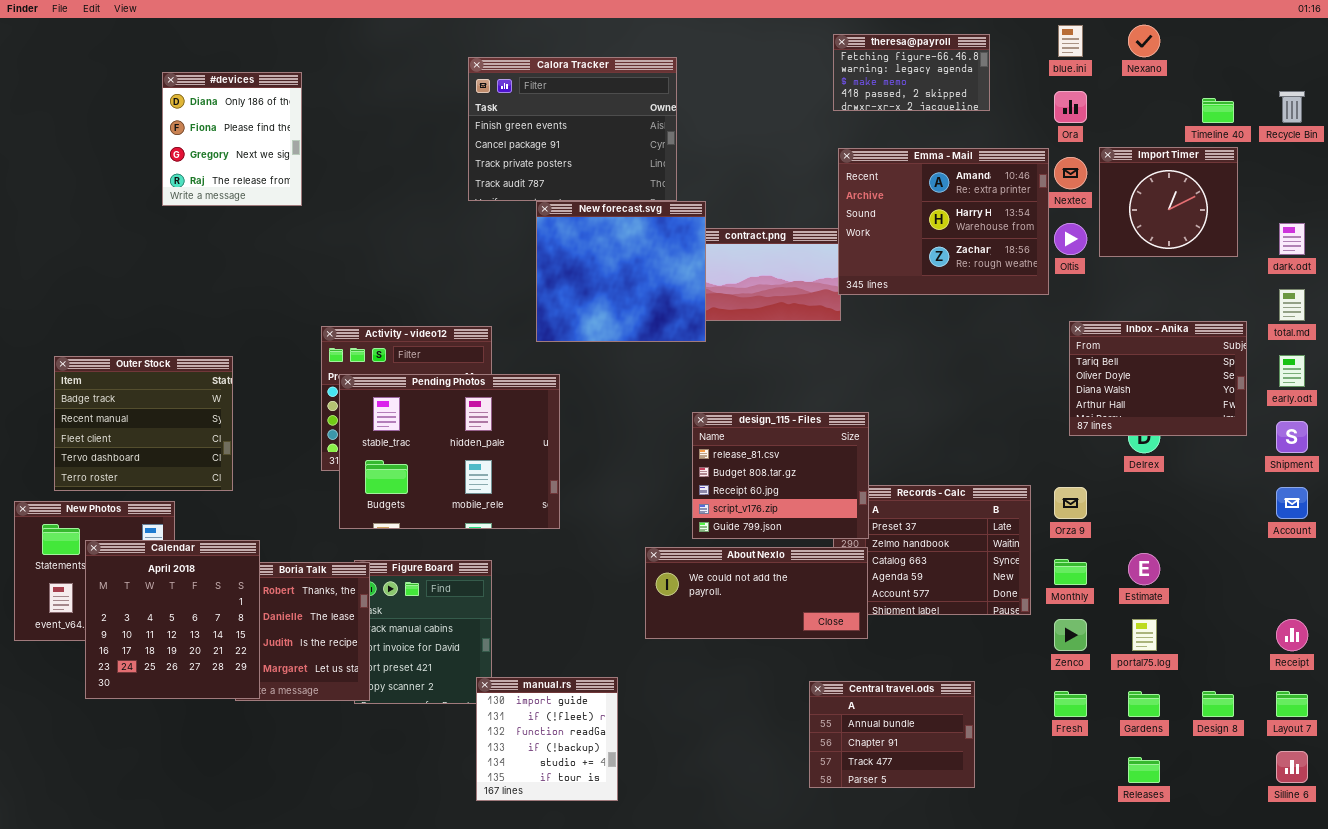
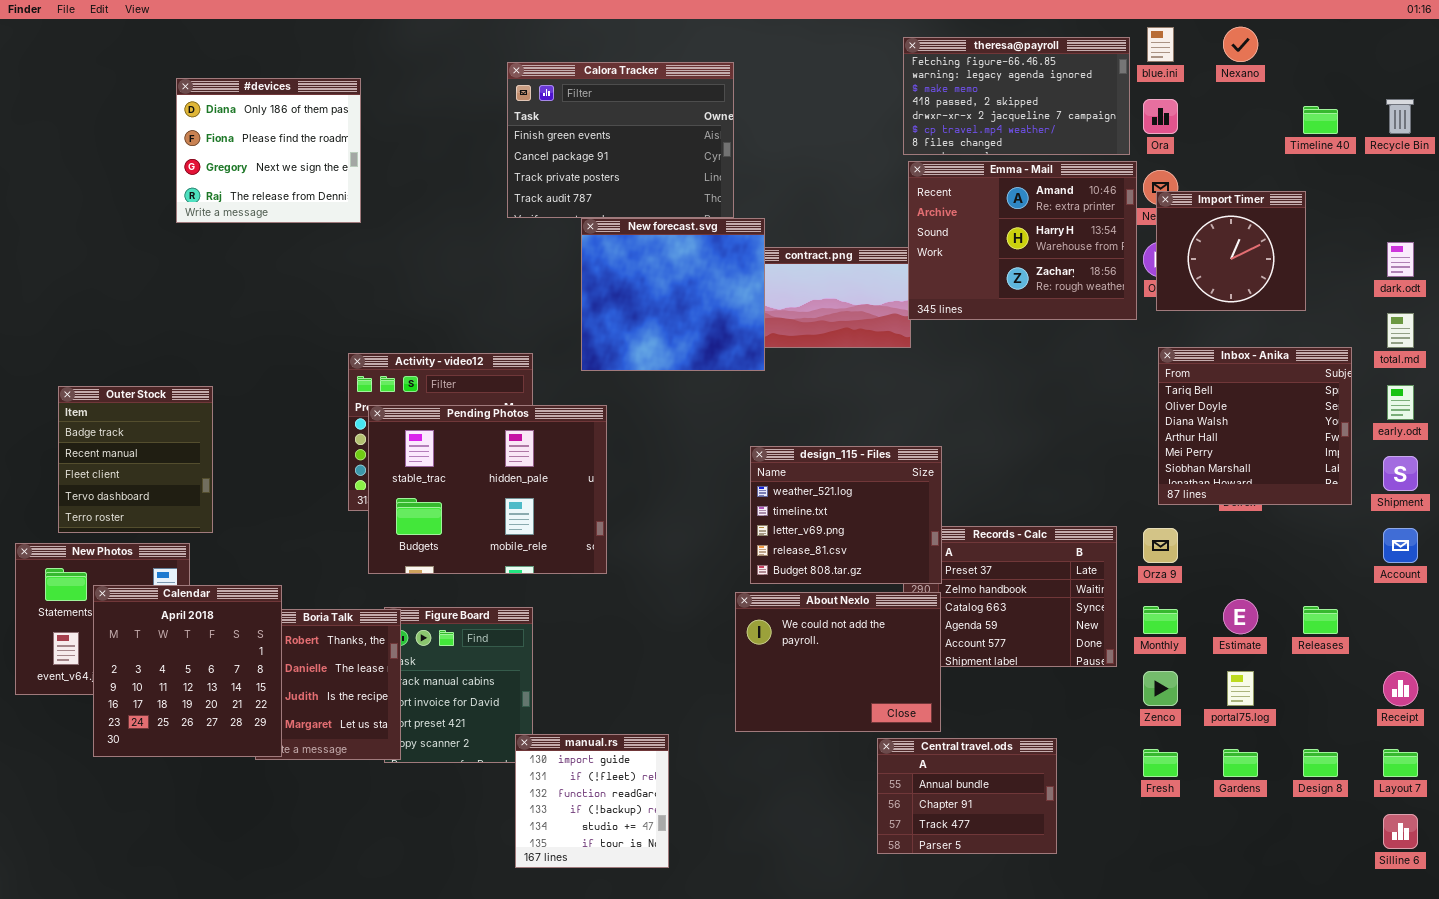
theresa@payroll: [833,34,990,111] -> [903,37,1130,155], resized
#devices: [162,72,302,206] -> [176,78,361,223], resized
Import Timer: [1099,147,1238,257] -> [1156,191,1306,311], moved
Inbox - Anika: [1069,321,1247,436] -> [1158,347,1352,505], resized
Outer Stock: [54,356,233,491] -> [58,386,213,533], resized
design_115 - Files: [692,412,869,539] -> [750,446,942,584], scrolled up 3 rows
About Nexlo: [645,547,868,639] -> [735,592,941,732], resized
Releases: [1128,757,1160,783] -> [1303,606,1338,634], moved

